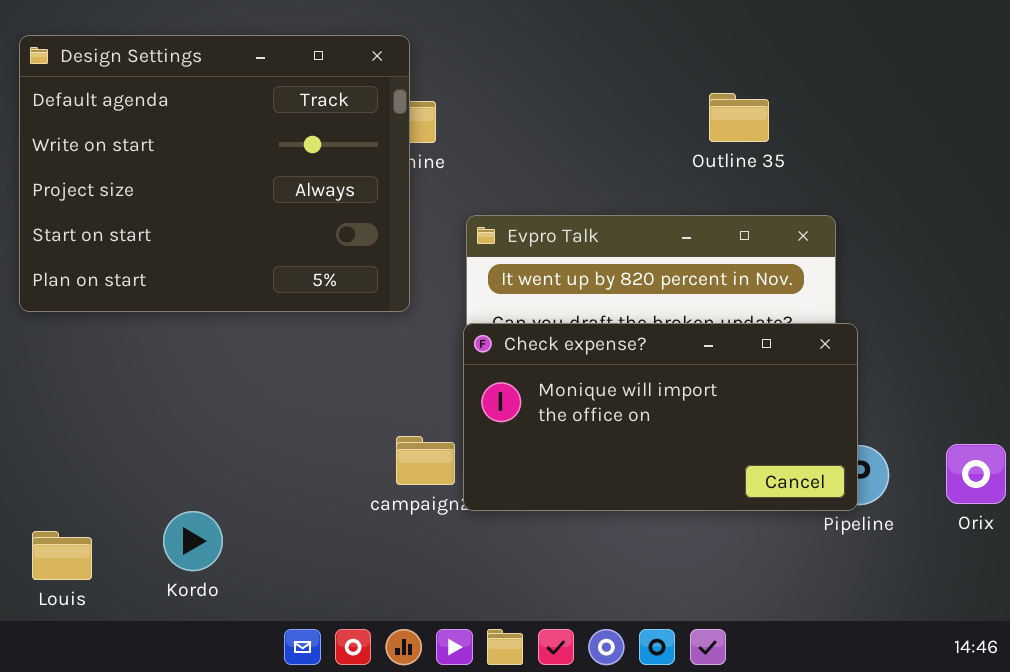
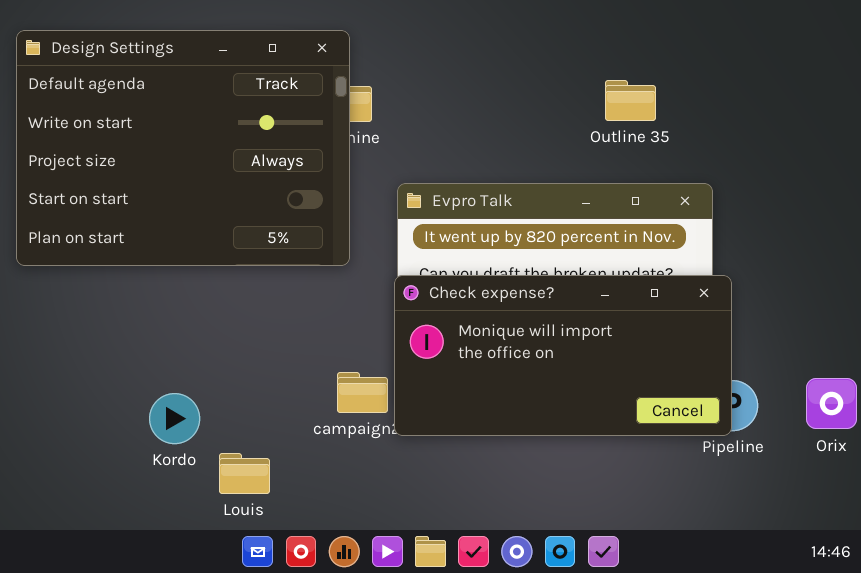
Kordo: [163,511,223,571] -> [149,393,200,444], moved
Louis: [32,531,92,580] -> [219,453,270,494], moved

